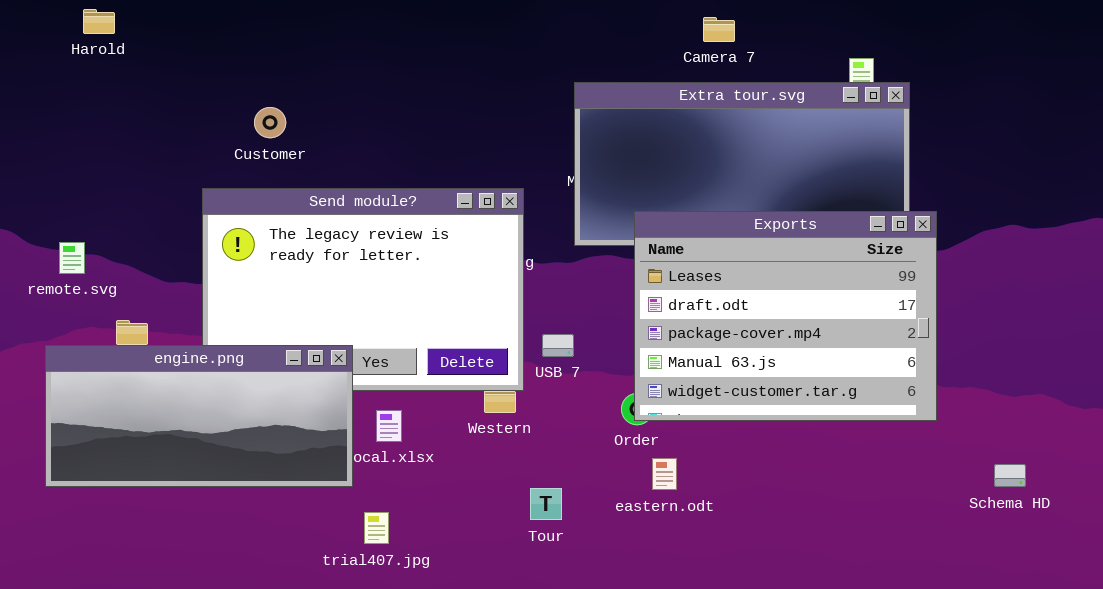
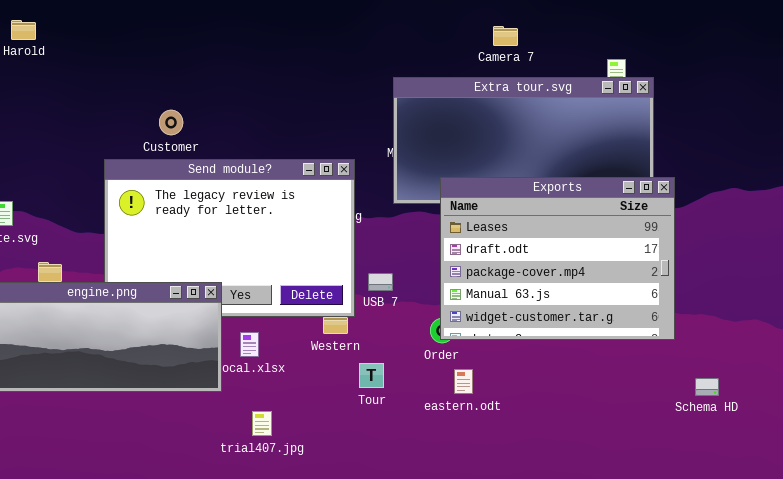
Customer: [254,107,286,138] -> [159,110,183,135], moved
Schema HD: [994,464,1026,487] -> [695,378,719,396], moved
Tour: [530,488,562,520] -> [359,363,384,388], moved
trial407.jpg: [364,512,389,544] -> [252,411,272,436], moved

